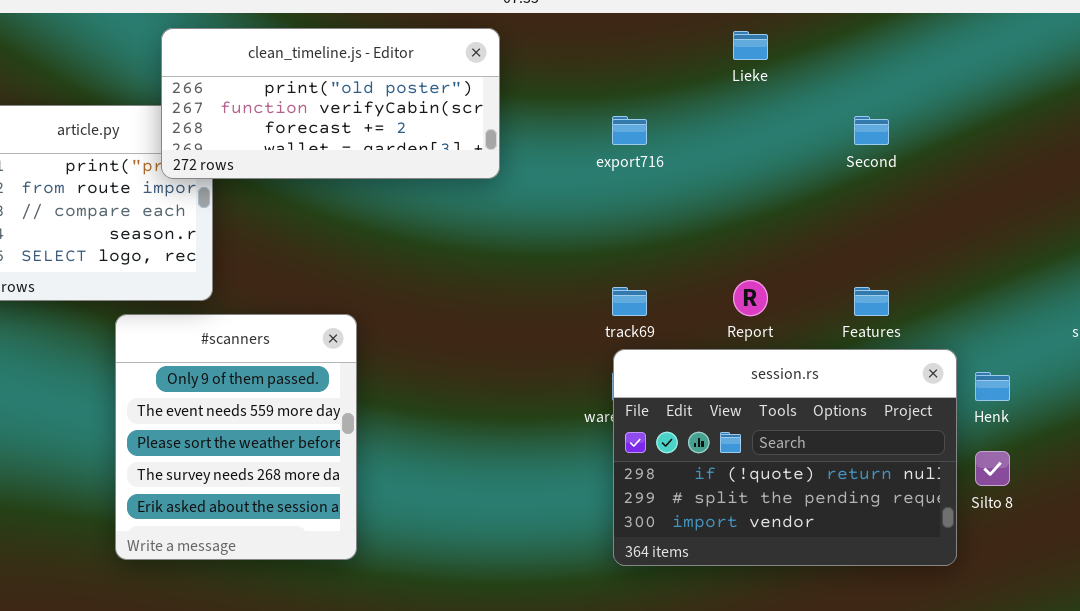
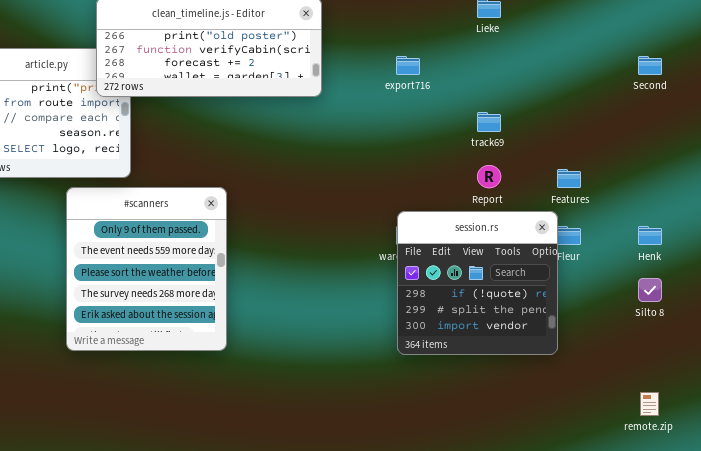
Second: [854,116,889,145] -> [638,56,662,75], moved
track69: [612,287,647,316] -> [477,112,501,132], moved
session.rs: [613,349,957,566] -> [397,211,558,355], resized

